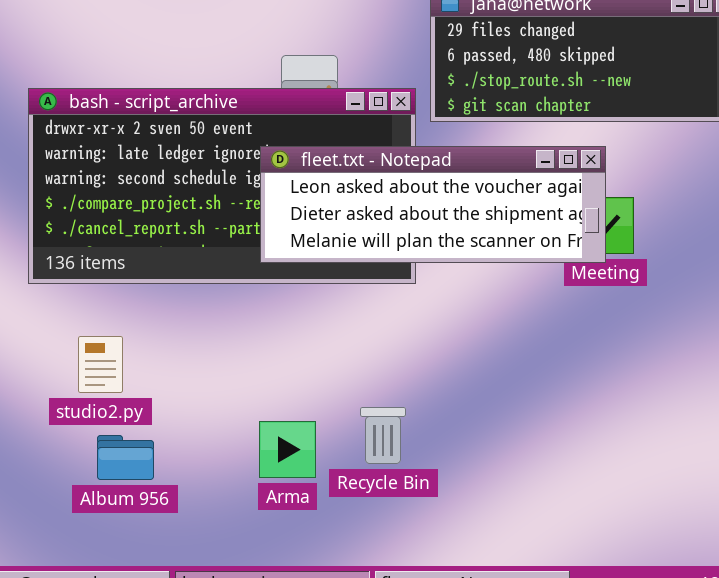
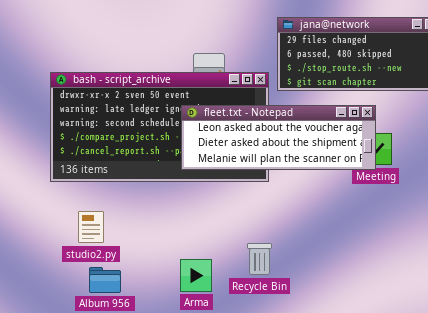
Recycle Bin: [360,407,406,464] -> [247,243,272,275], moved

